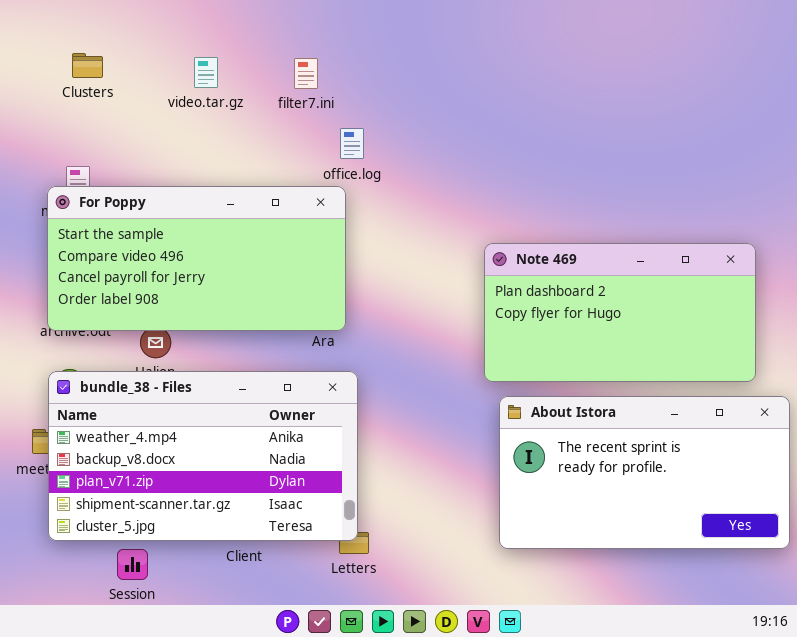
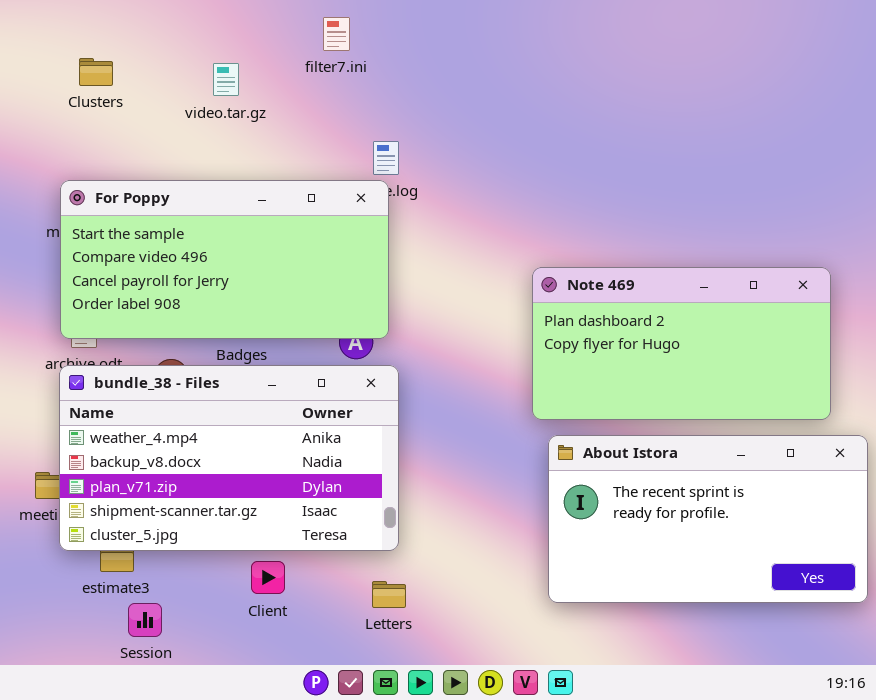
filter7.ini: [294,58,318,89] -> [323,17,350,51], moved
For Poppy: [47,186,346,331] -> [60,180,389,339], moved
bundle_38 - Files: [48,371,358,541] -> [59,365,399,551], moved

